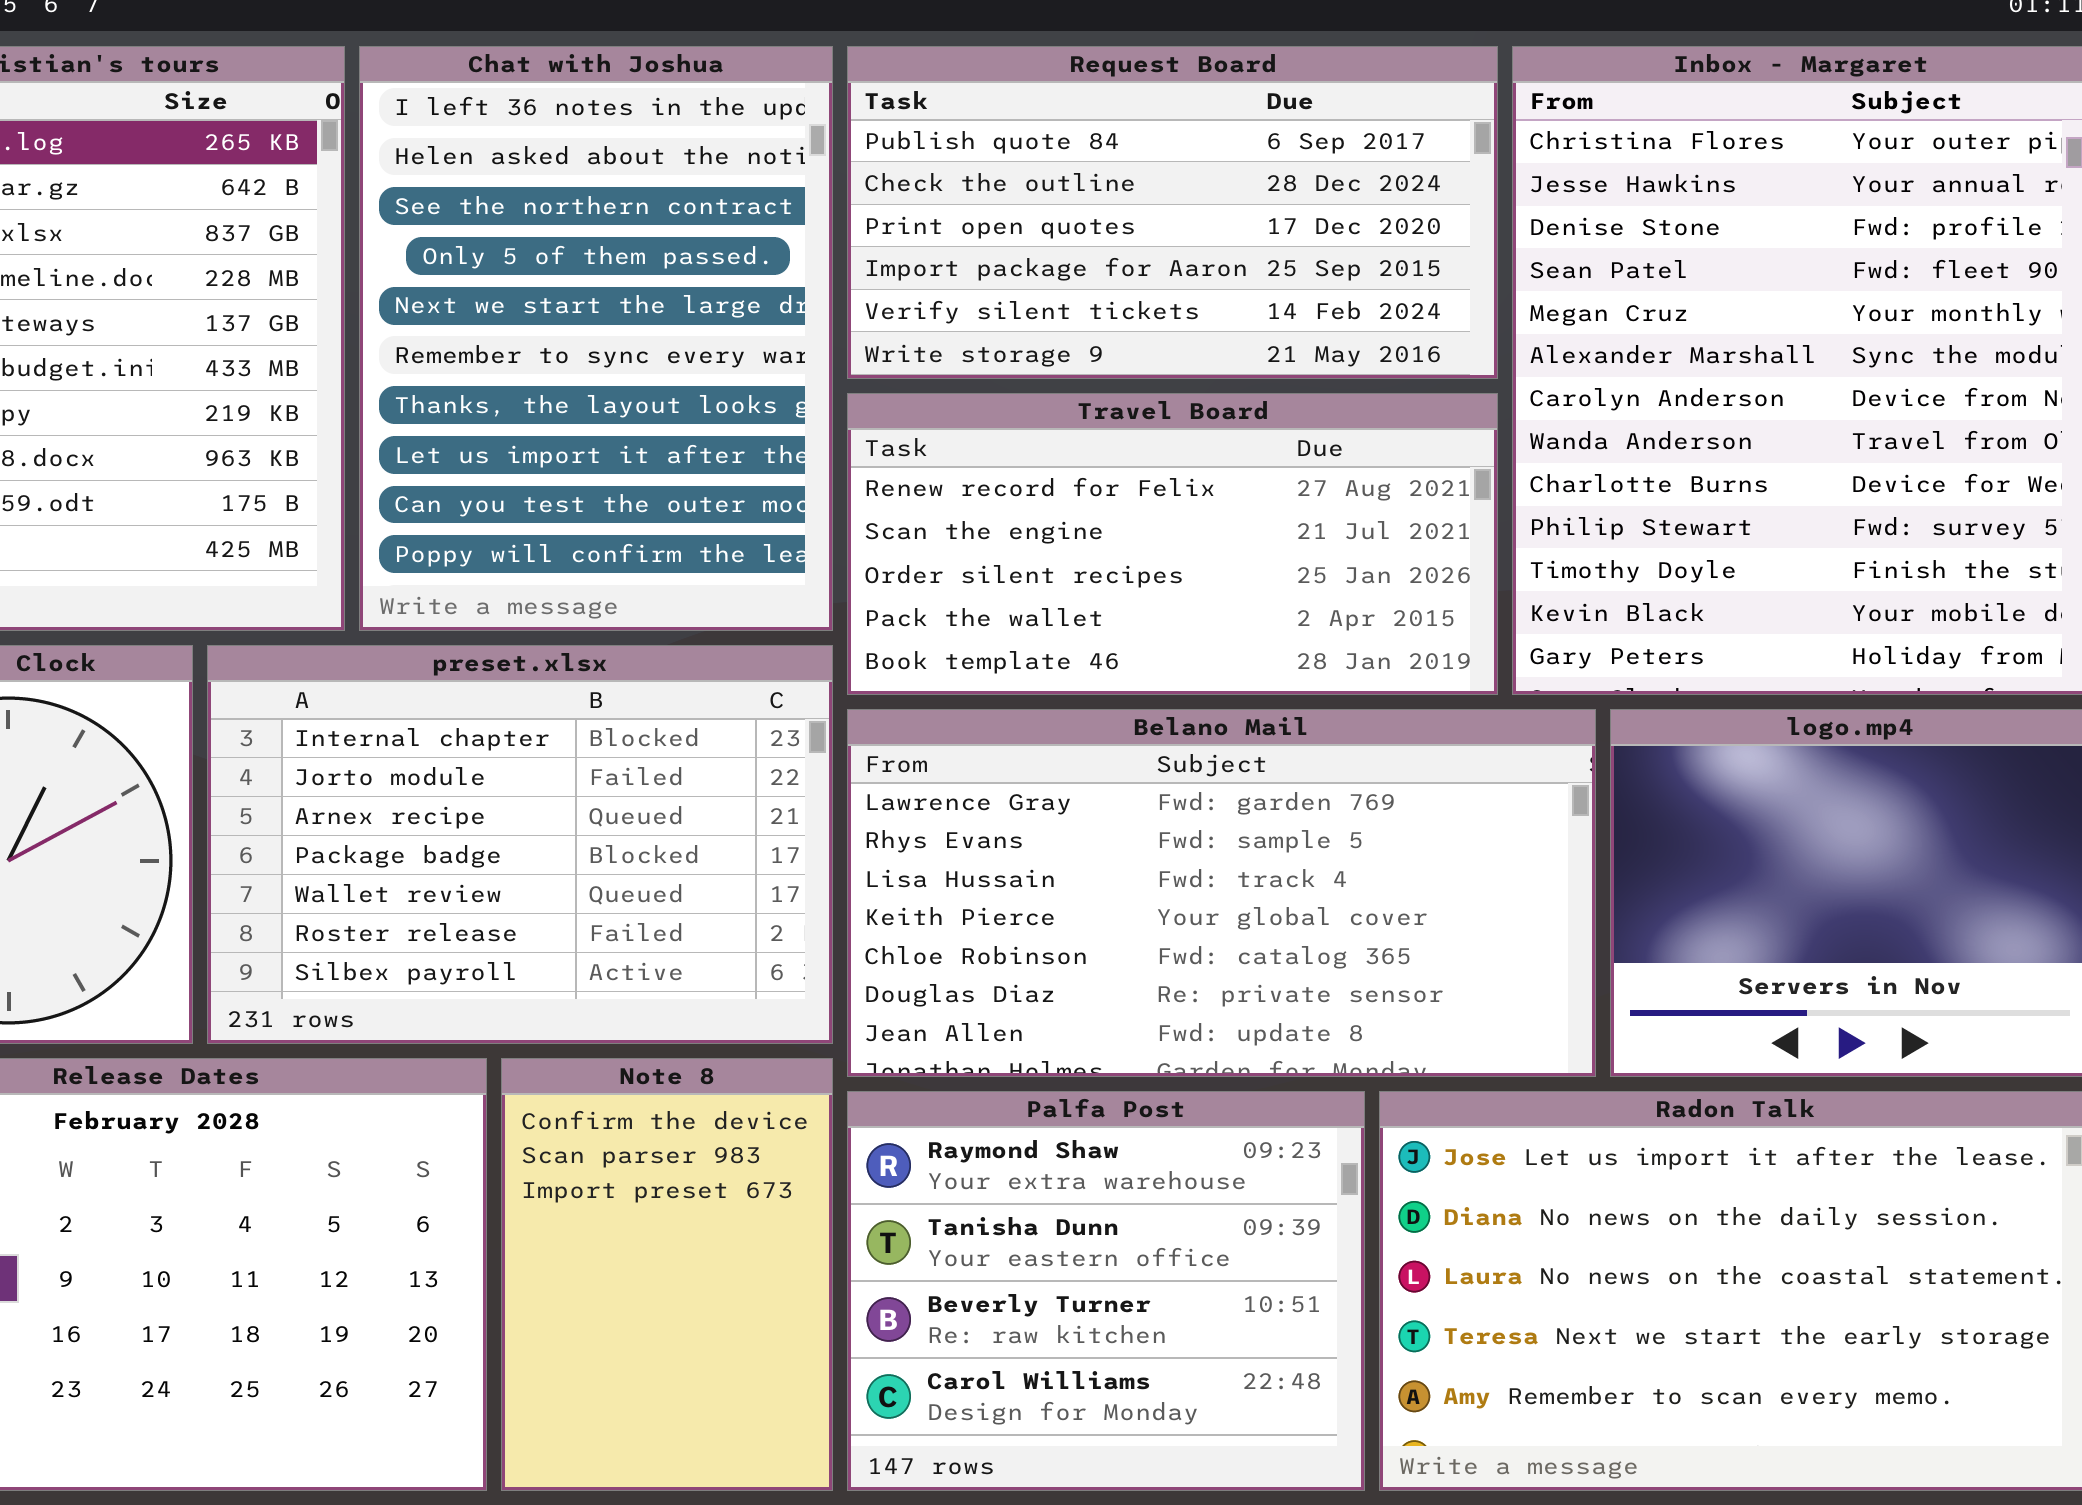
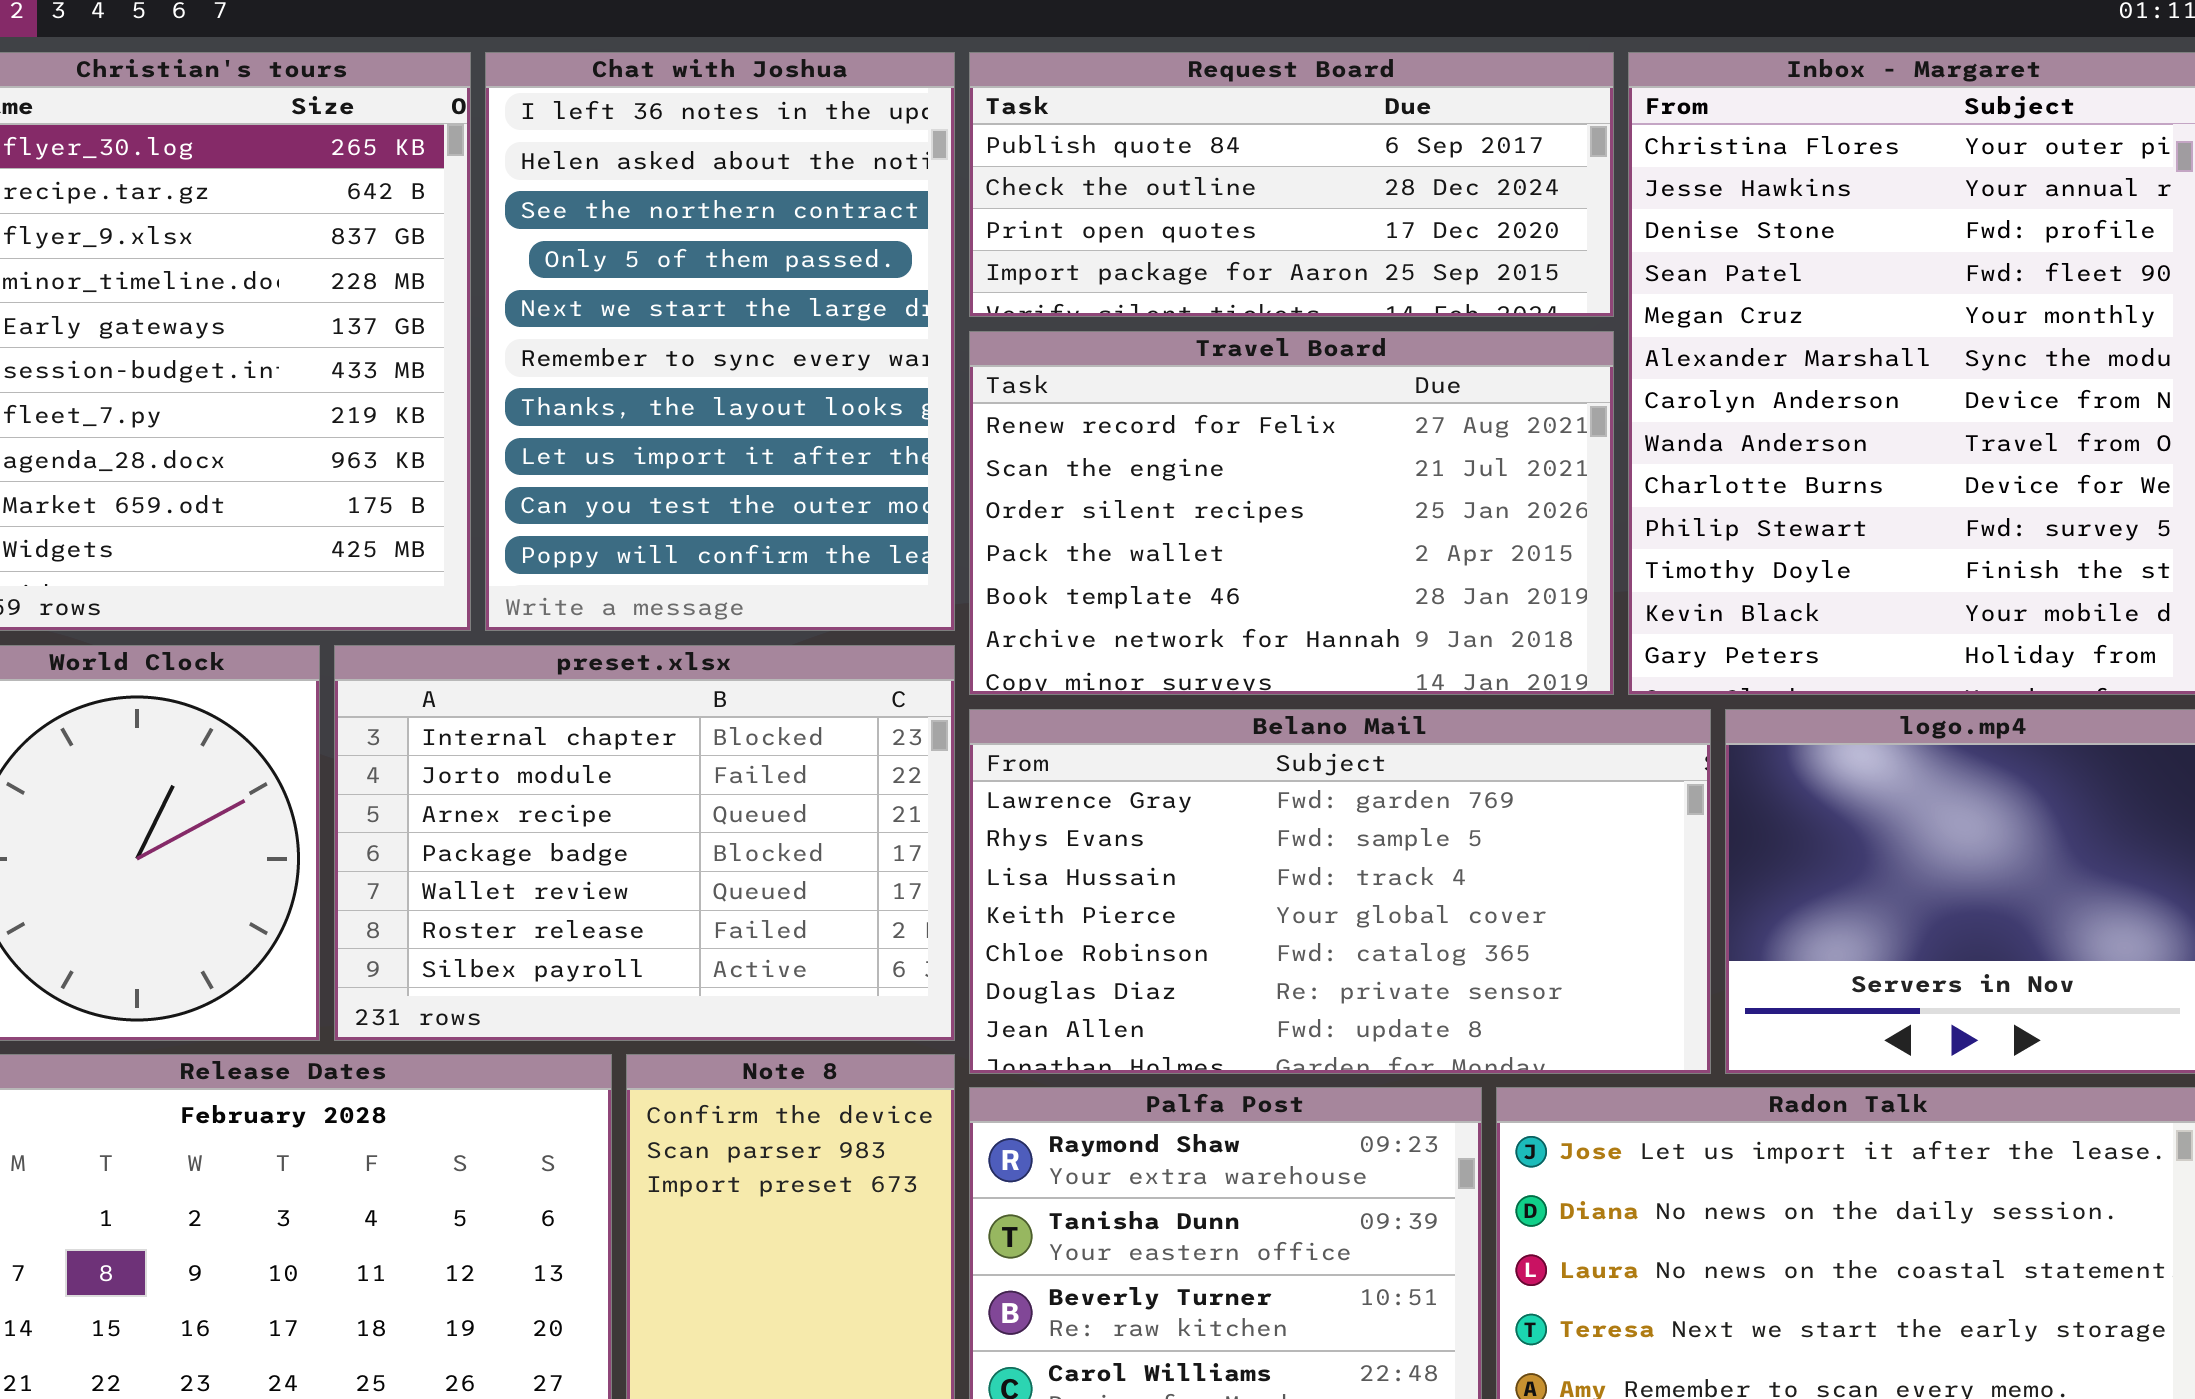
Request Board: [847,46,1498,379] -> [969,52,1614,317], resized
Travel Board: [847,393,1498,695] -> [969,331,1614,695], resized

